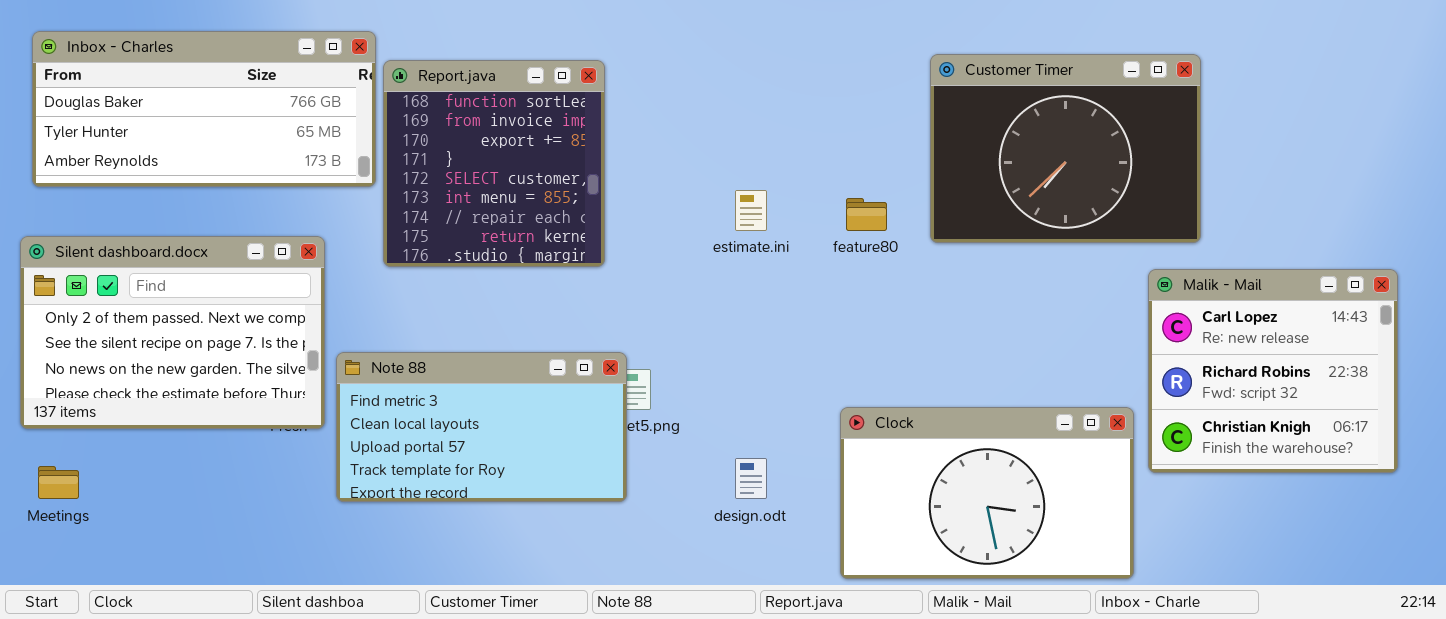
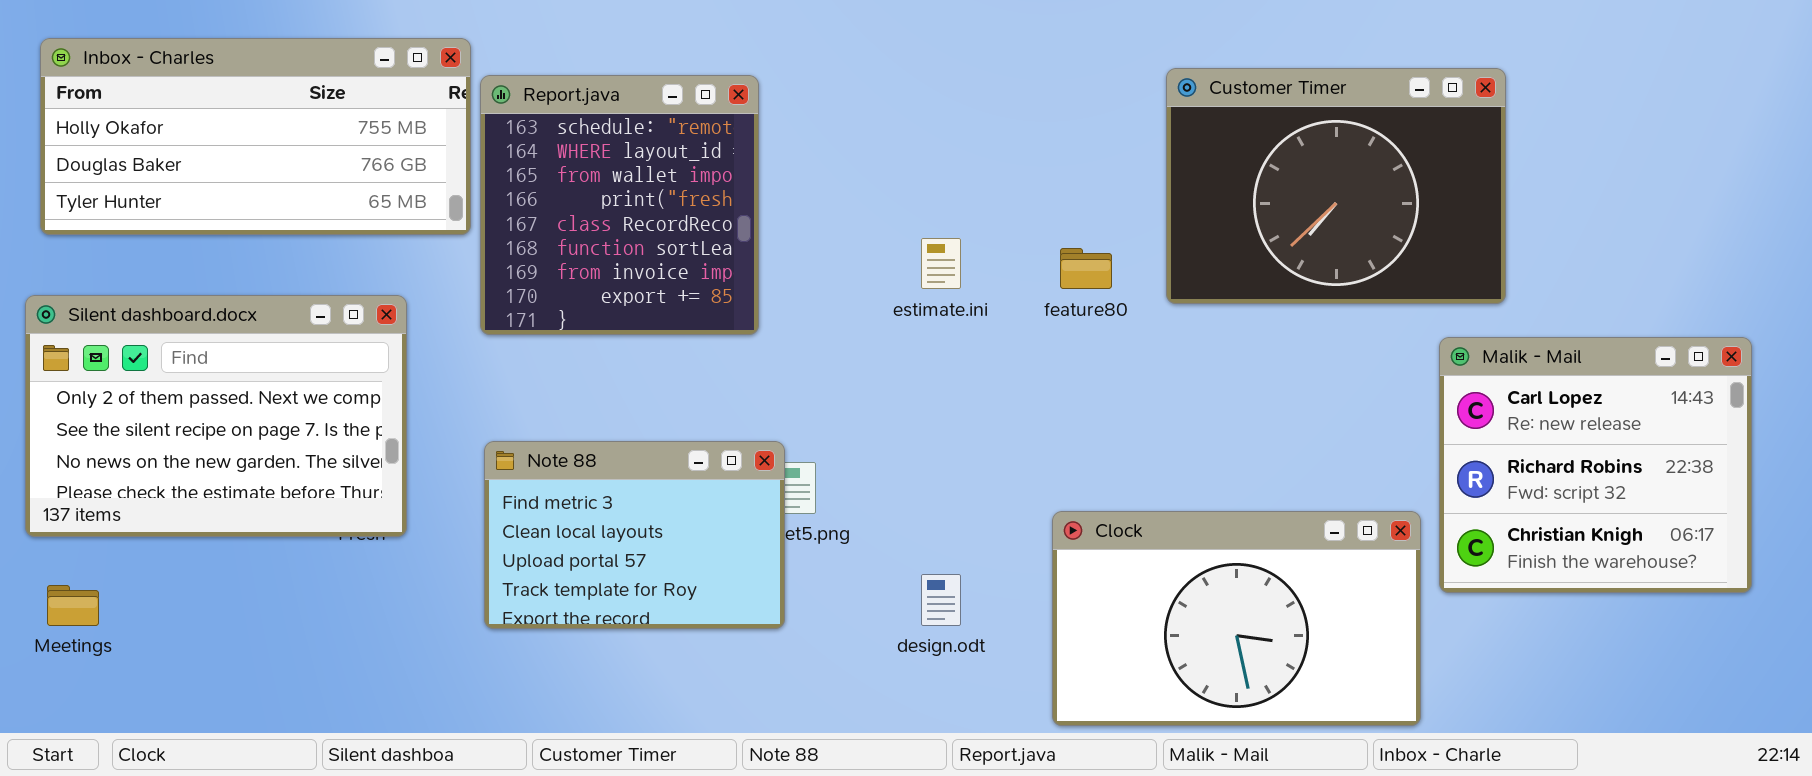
Inbox - Charles: [32,31,376,187] -> [40,38,471,235], scrolled up 1 row
Report.java: [383,60,605,267] -> [480,75,759,335], scrolled up 5 rows
Note 88: [336,352,627,502] -> [484,441,785,629], resized

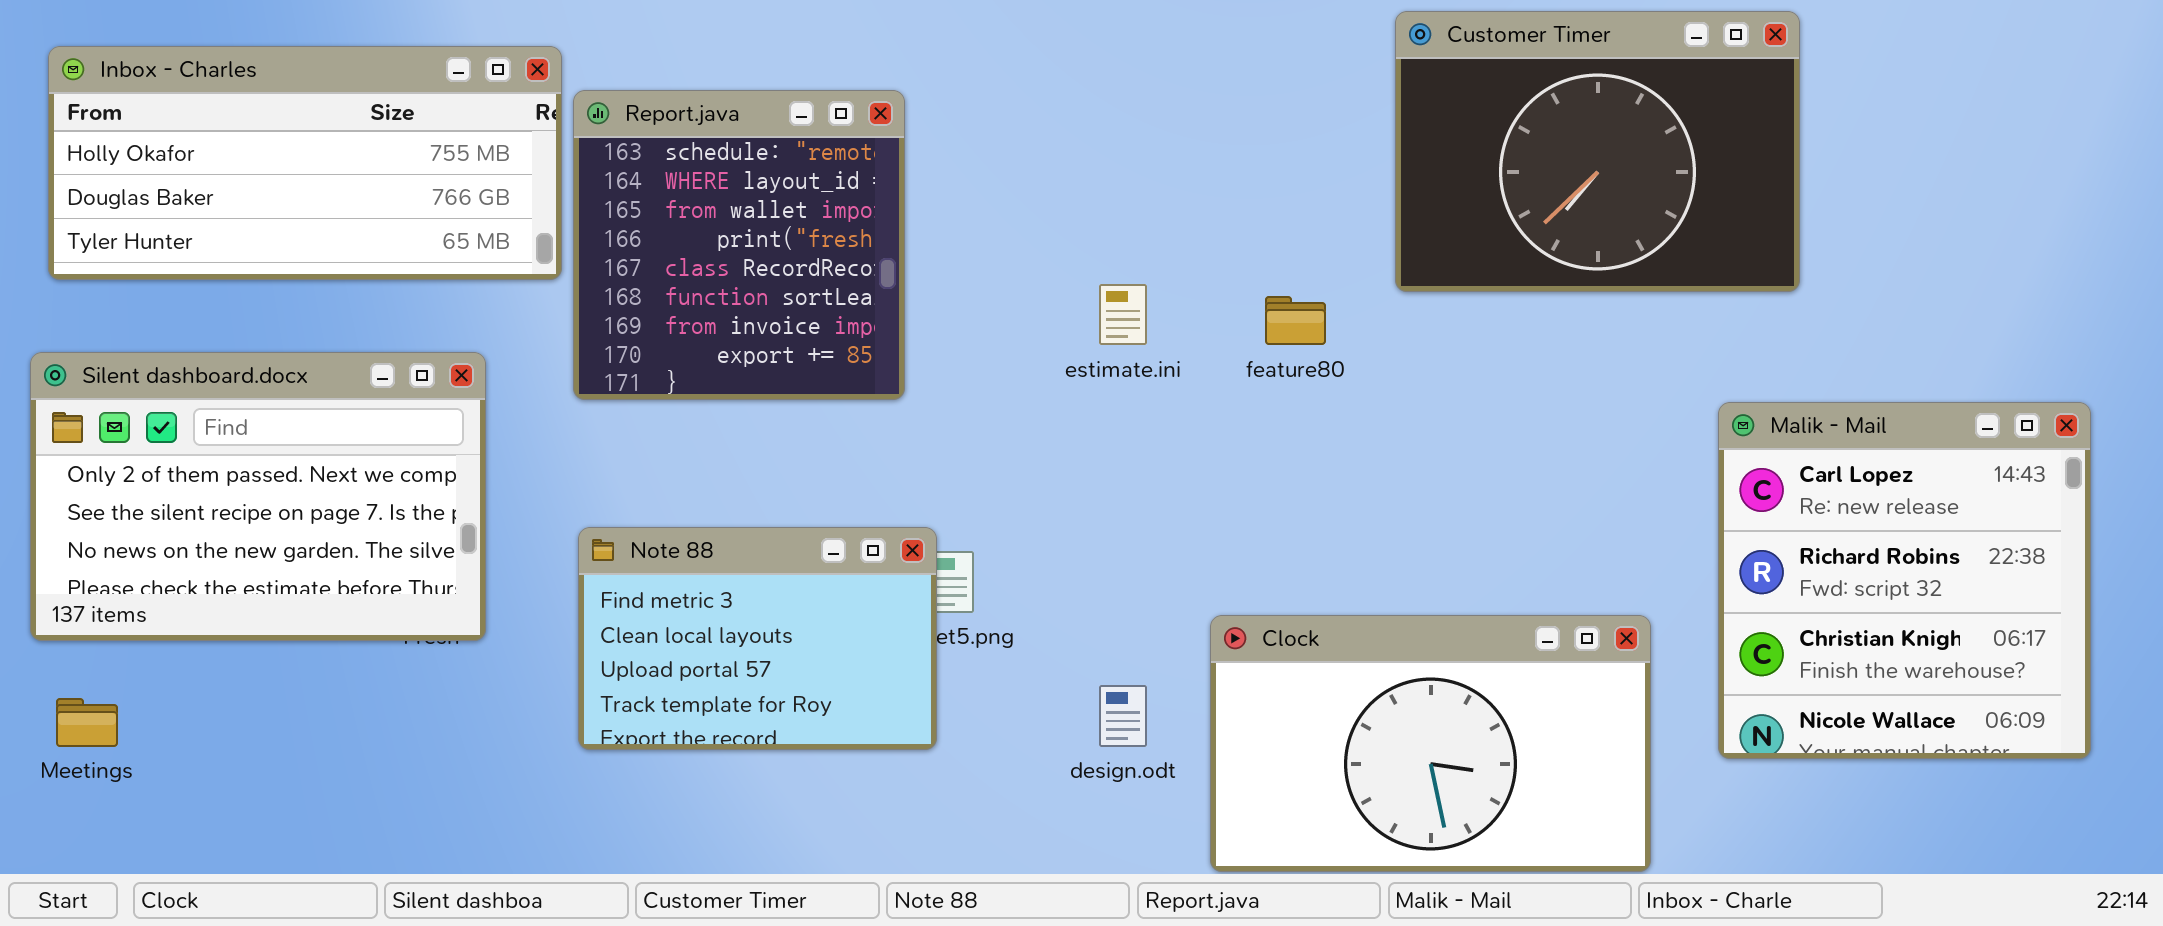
Customer Timer: [1166,68,1506,304] -> [1395,11,1800,292], moved
Malik - Mail: [1439,337,1752,593] -> [1718,402,2091,759], resized
Clock: [1052,511,1421,726] -> [1210,615,1651,872], moved

